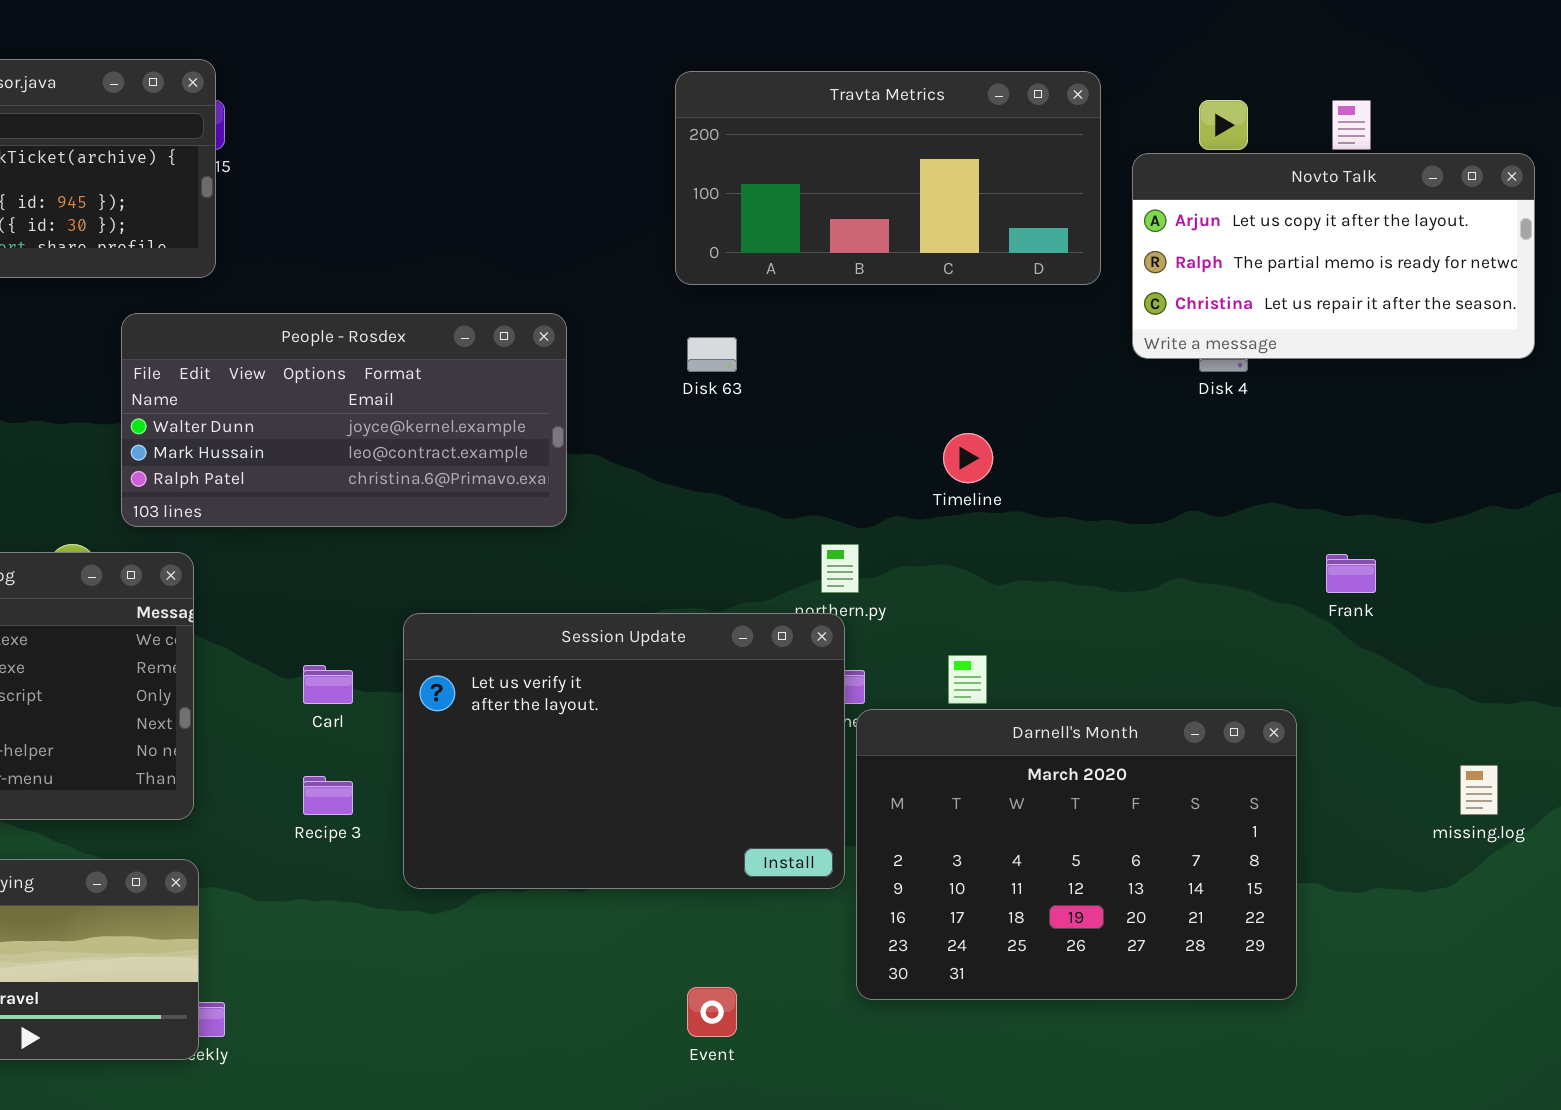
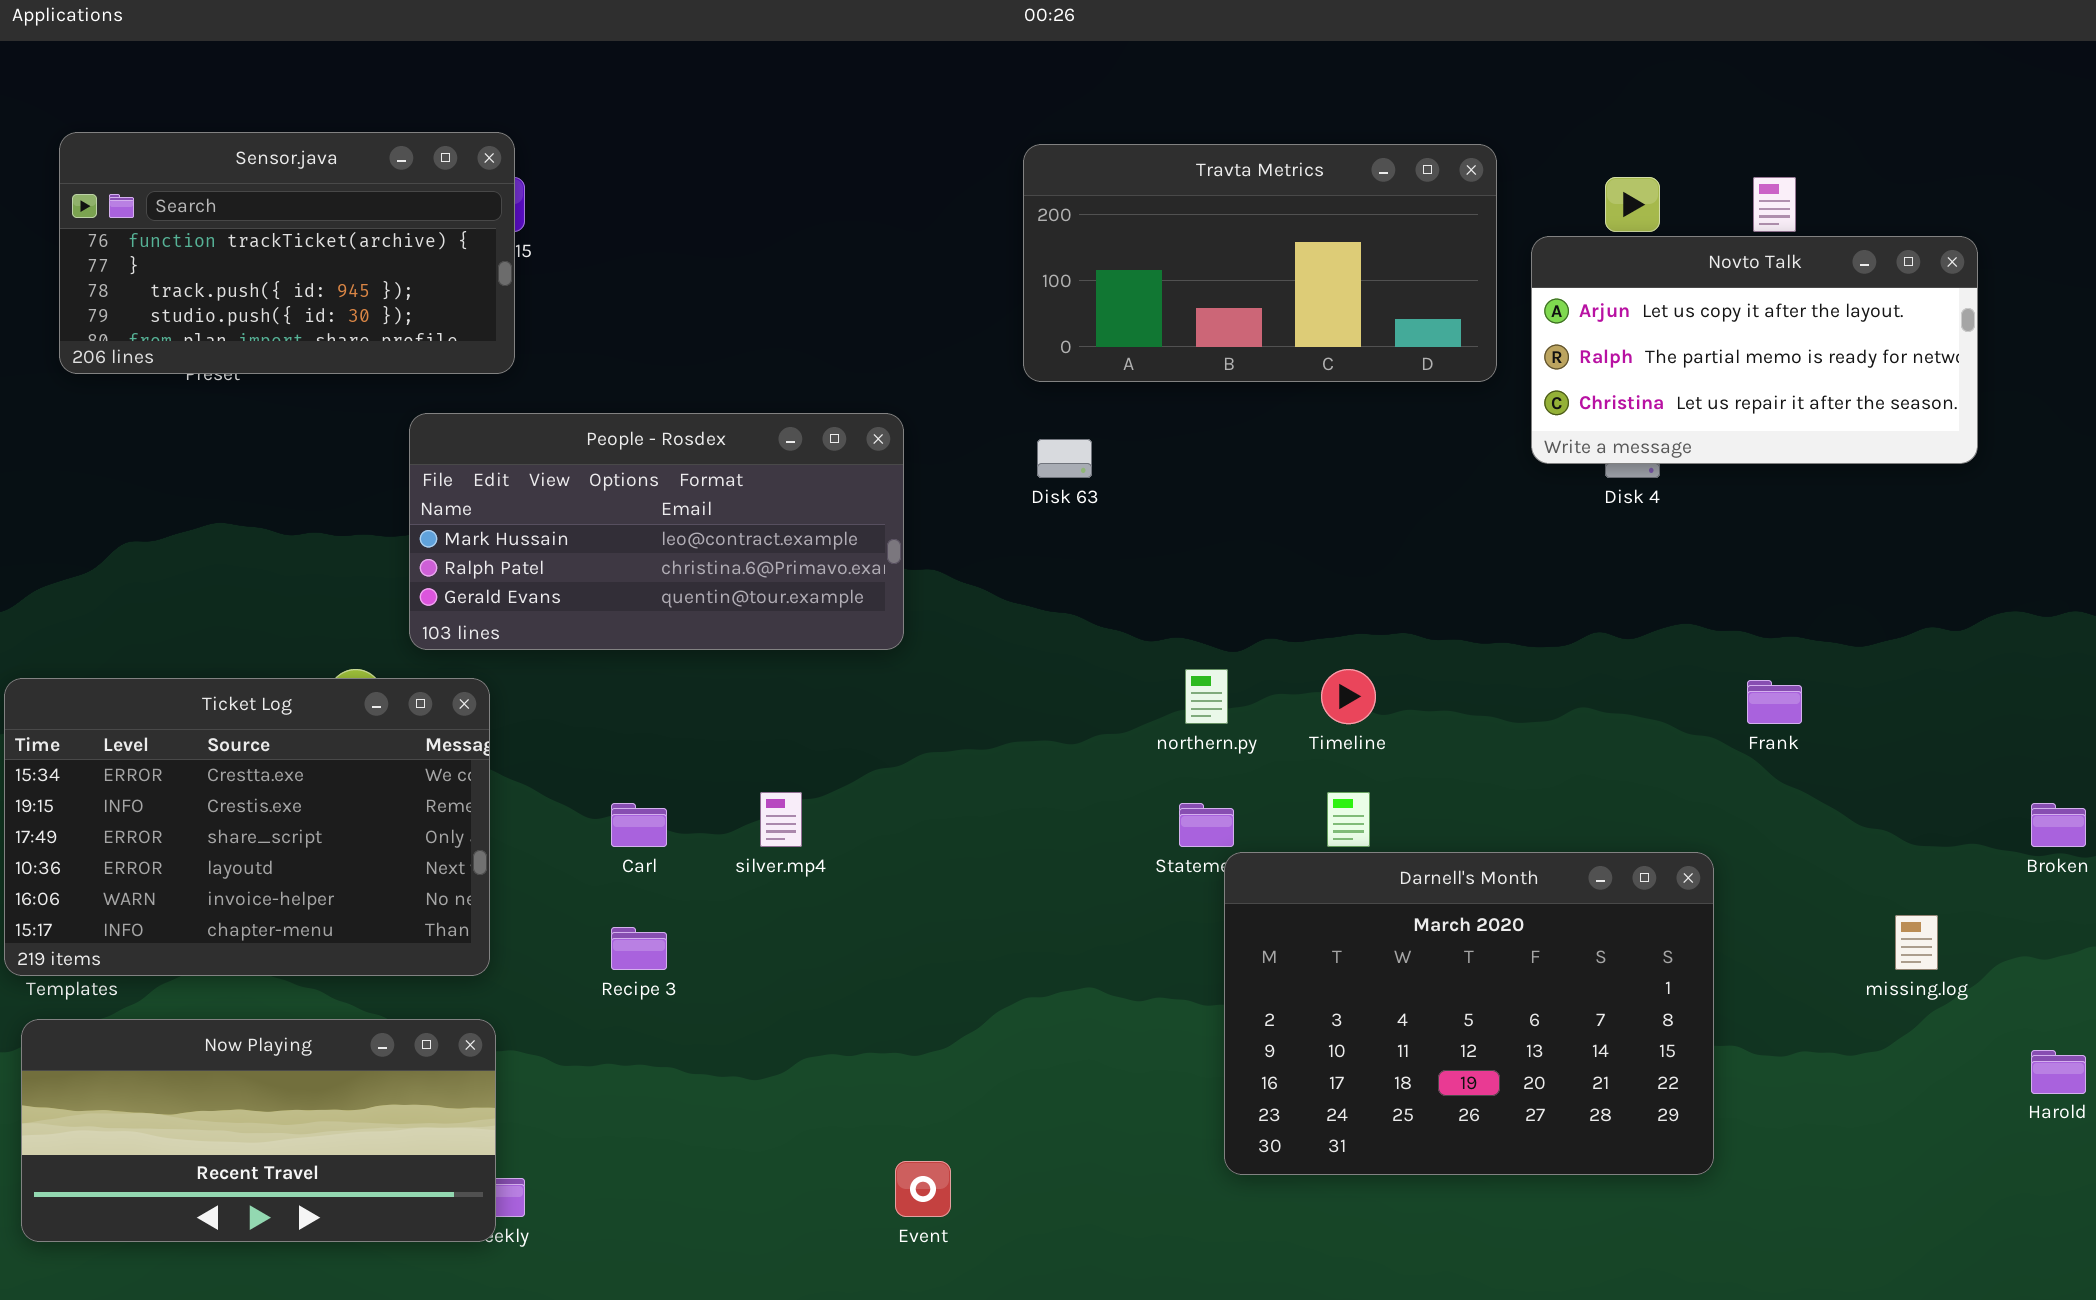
People - Rosdex: [121,313,567,527] -> [409,413,904,650], scrolled down 1 row
Timeline: [943,433,993,483] -> [1321,669,1376,724], moved
Session Update: [403,613,845,889] -> none, closed
Event: [687,987,737,1037] -> [895,1161,951,1217], moved

